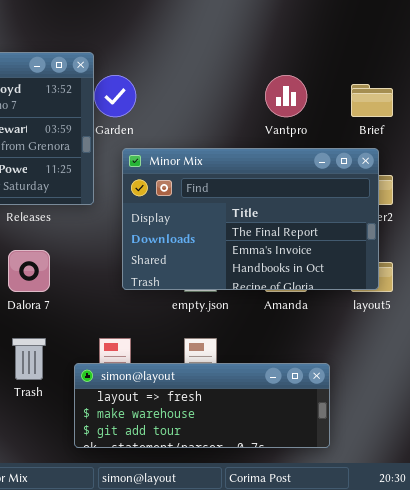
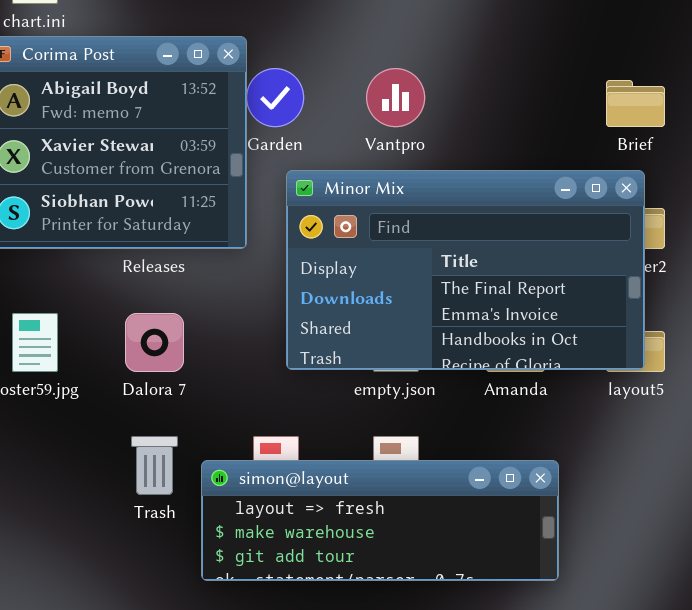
Vantpro: [265,75,307,117] -> [366,68,425,127], moved
simon@layout: [74,363,330,448] -> [201,460,559,581], moved

